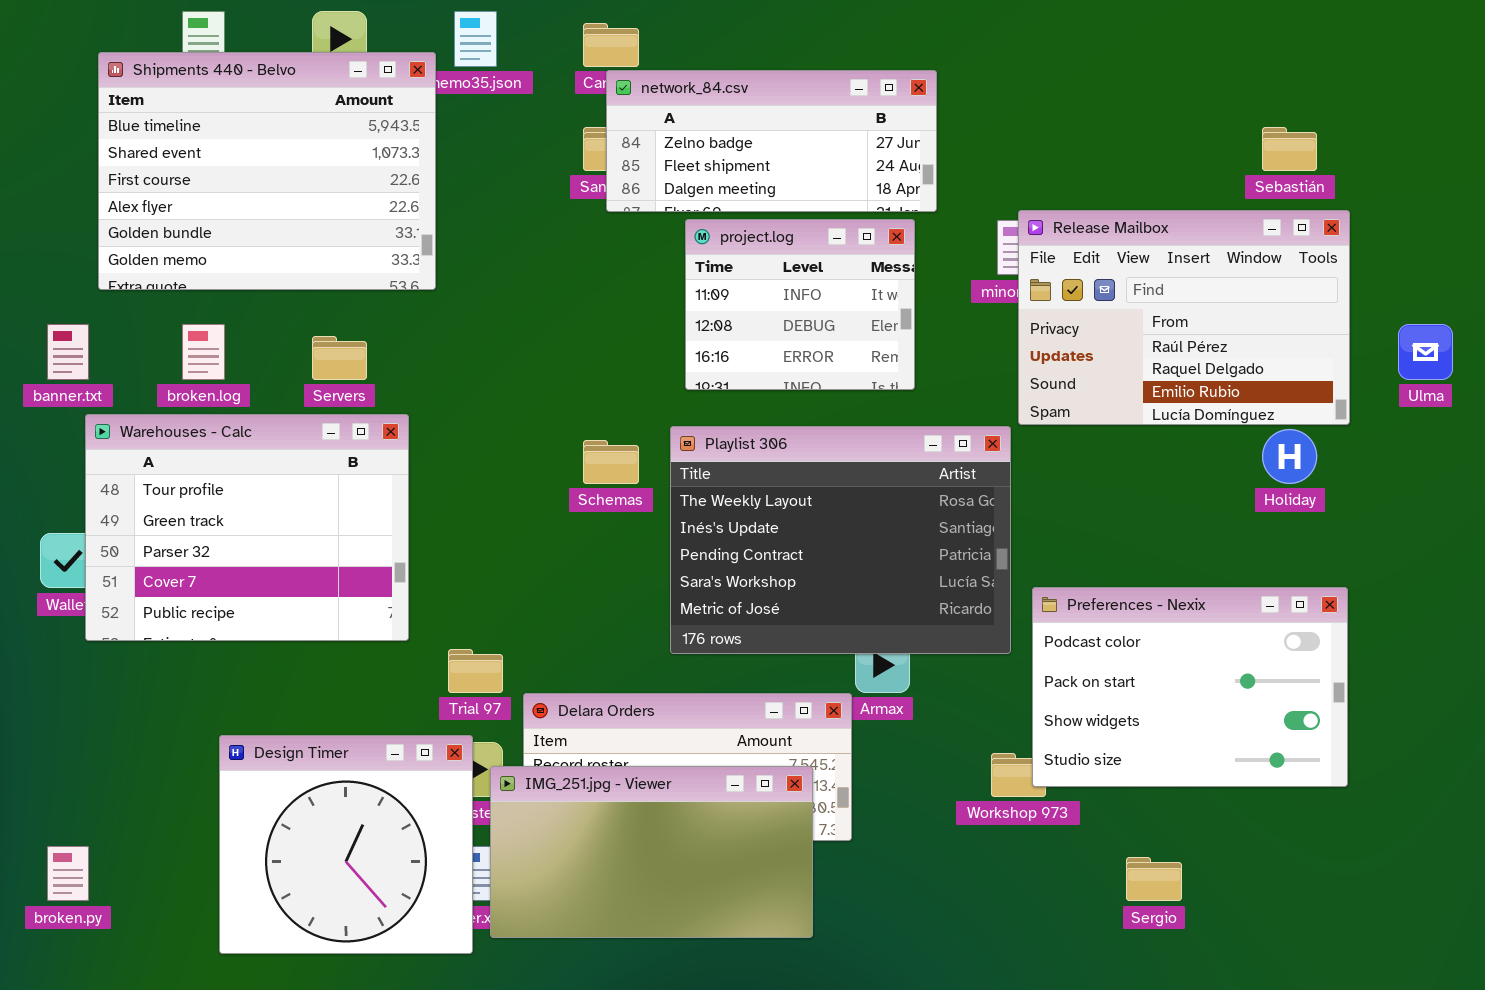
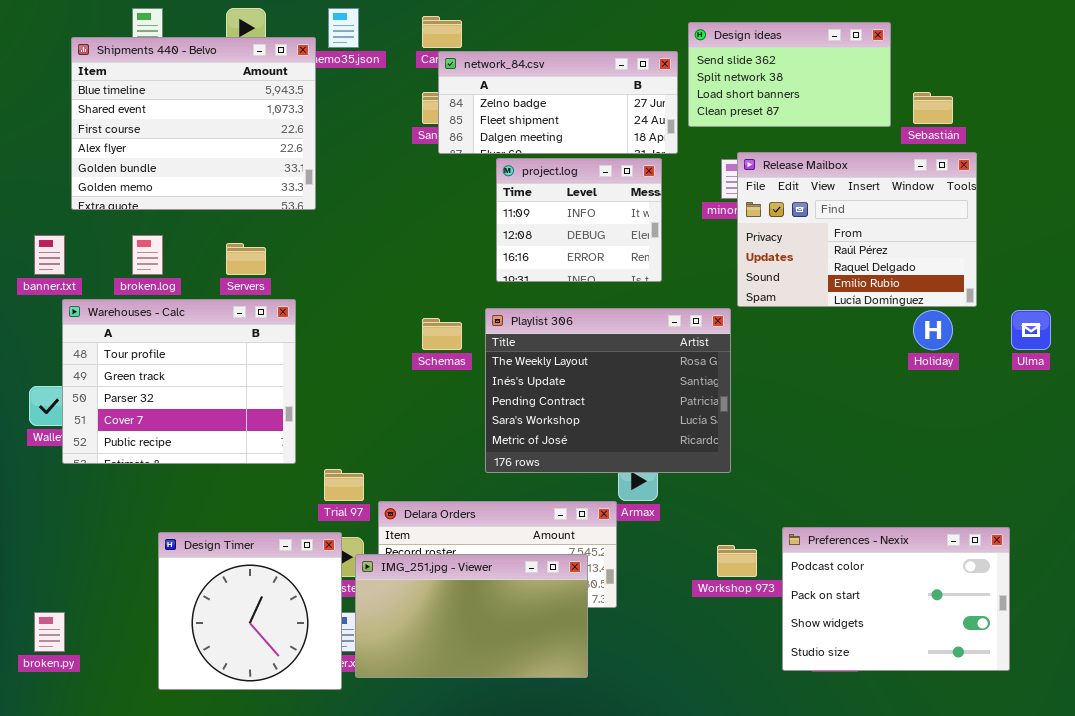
Design ideas: none -> [688,22,891,127], opened
Ulma: [1398,324,1453,380] -> [1011,310,1051,350], moved
Preferences - Nexix: [1032,587,1348,787] -> [782,527,1010,671], moved

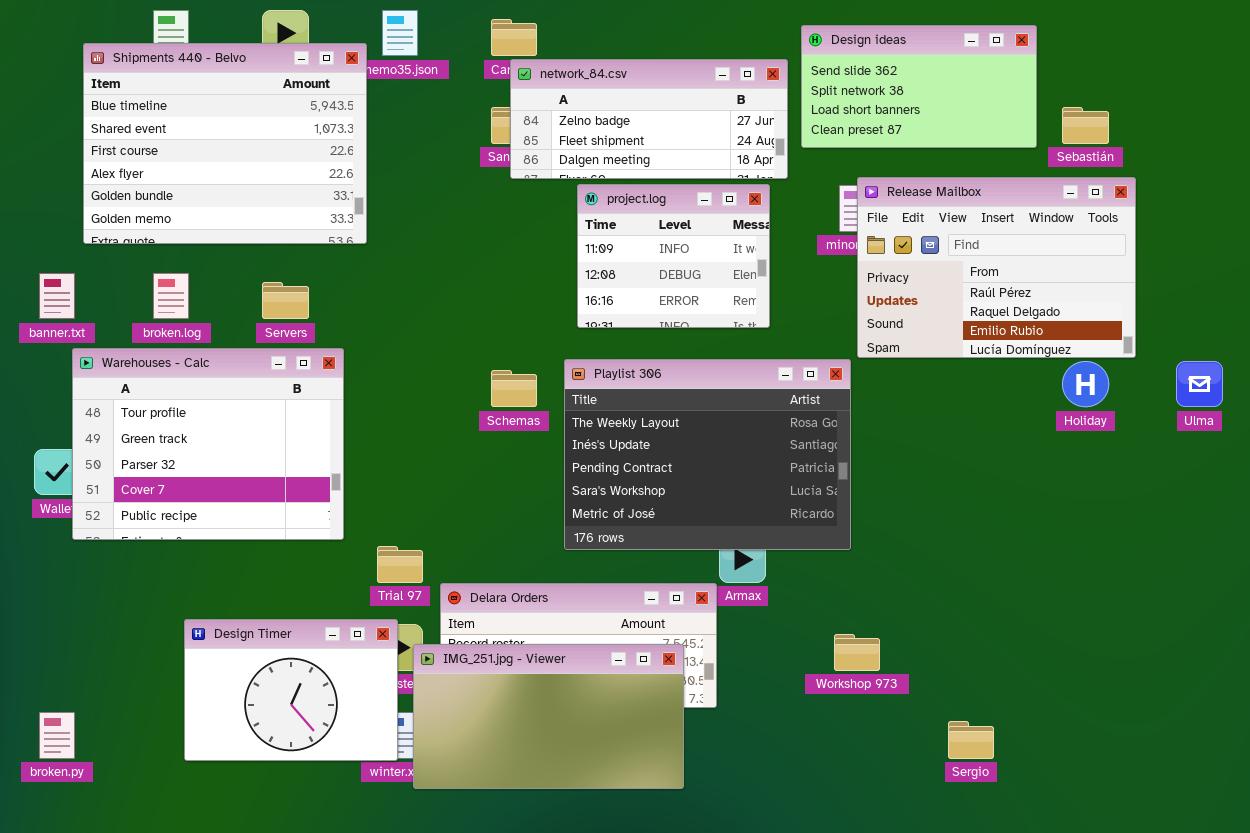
Preferences - Nexix: [782,527,1010,671] -> none, closed
Design Timer: [158,532,342,690] -> [184,619,398,761], resized

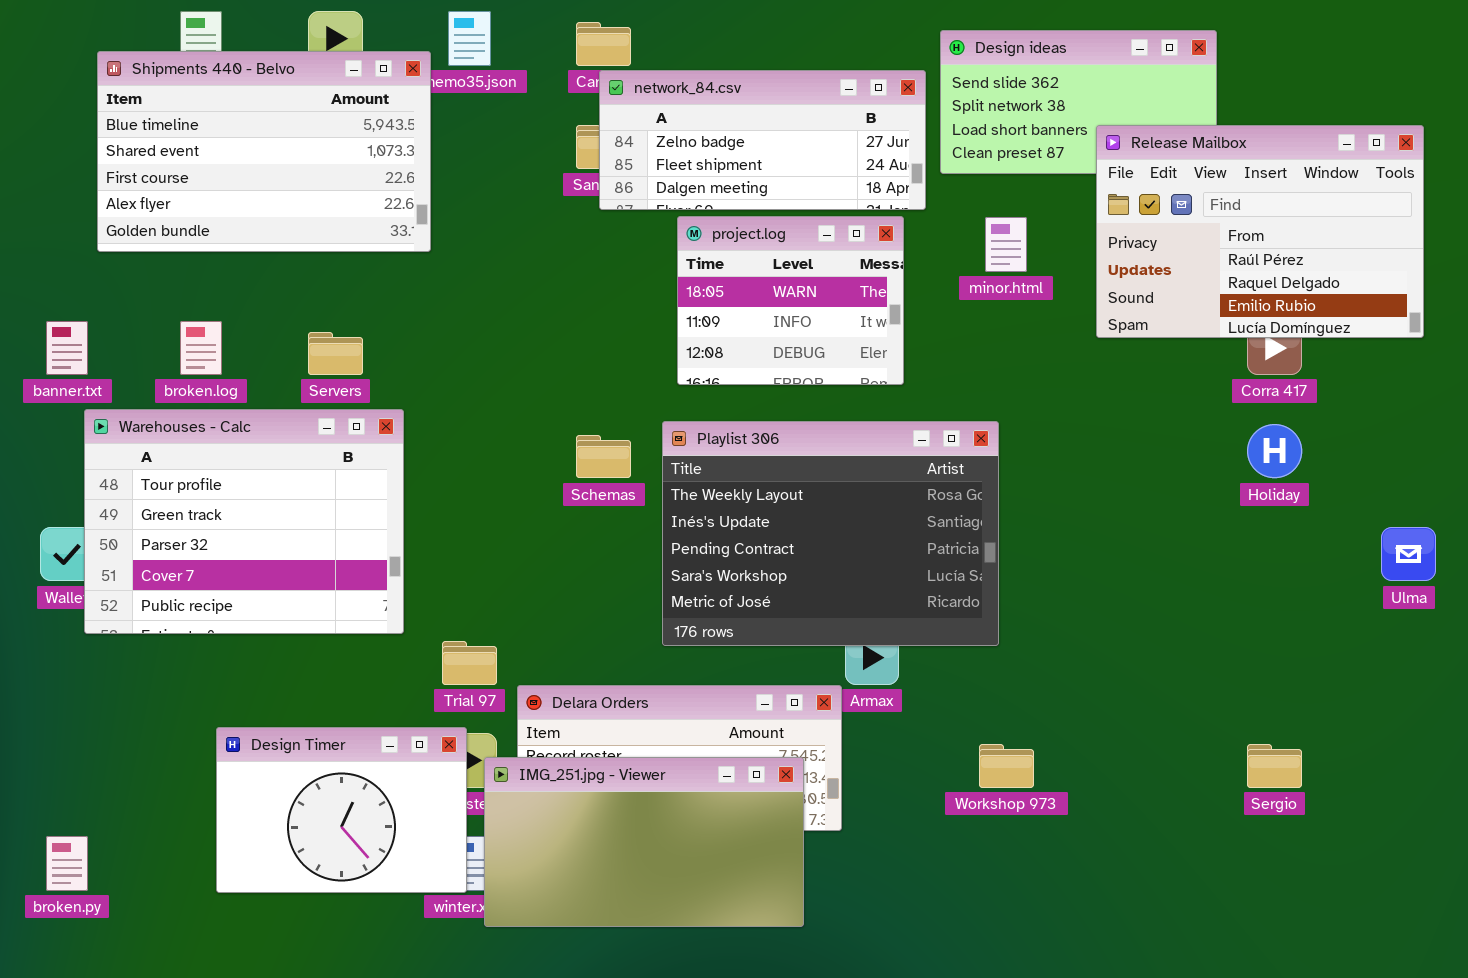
Shipments 440 - Belvo: [83,43,367,244] -> [97,51,431,252], resized
Release Mailbox: [857,177,1136,358] -> [1096,125,1424,338], moved
project.log: [577,184,770,328] -> [677,216,904,385], scrolled up 1 row
Ulma: [1176,361,1223,407] -> [1381,527,1436,581], moved
Sergio: [948,721,994,759] -> [1247,744,1302,788], moved

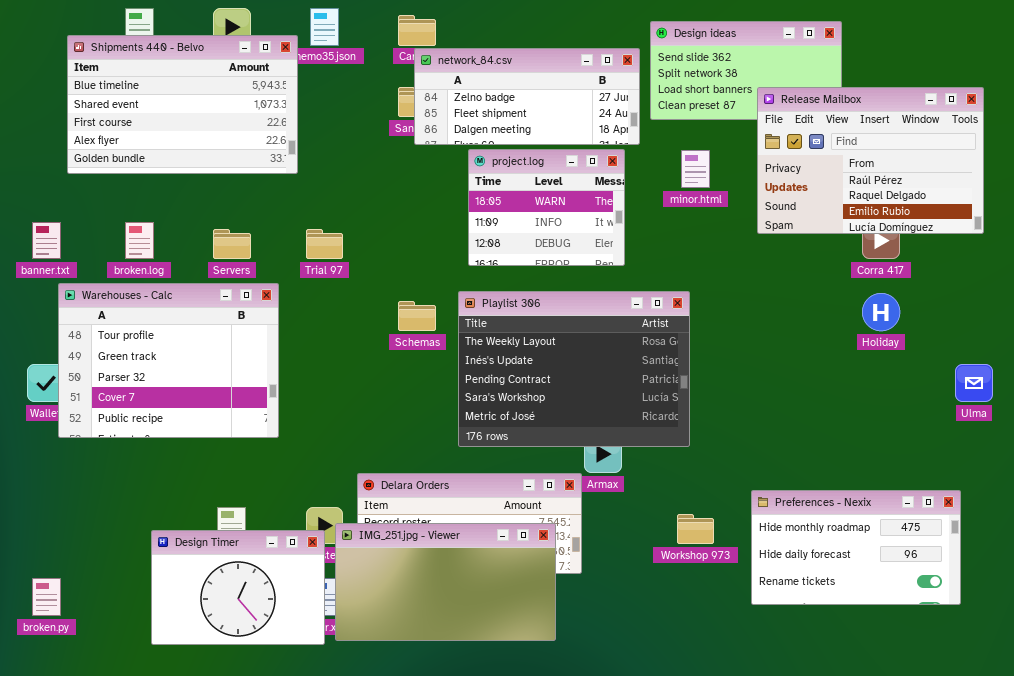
Trial 97: [442,641,497,685] -> [306,229,343,259], moved
Preferences - Nexix: none -> [751,490,961,605], opened
Design Timer: [216,727,467,893] -> [151,530,325,645], moved

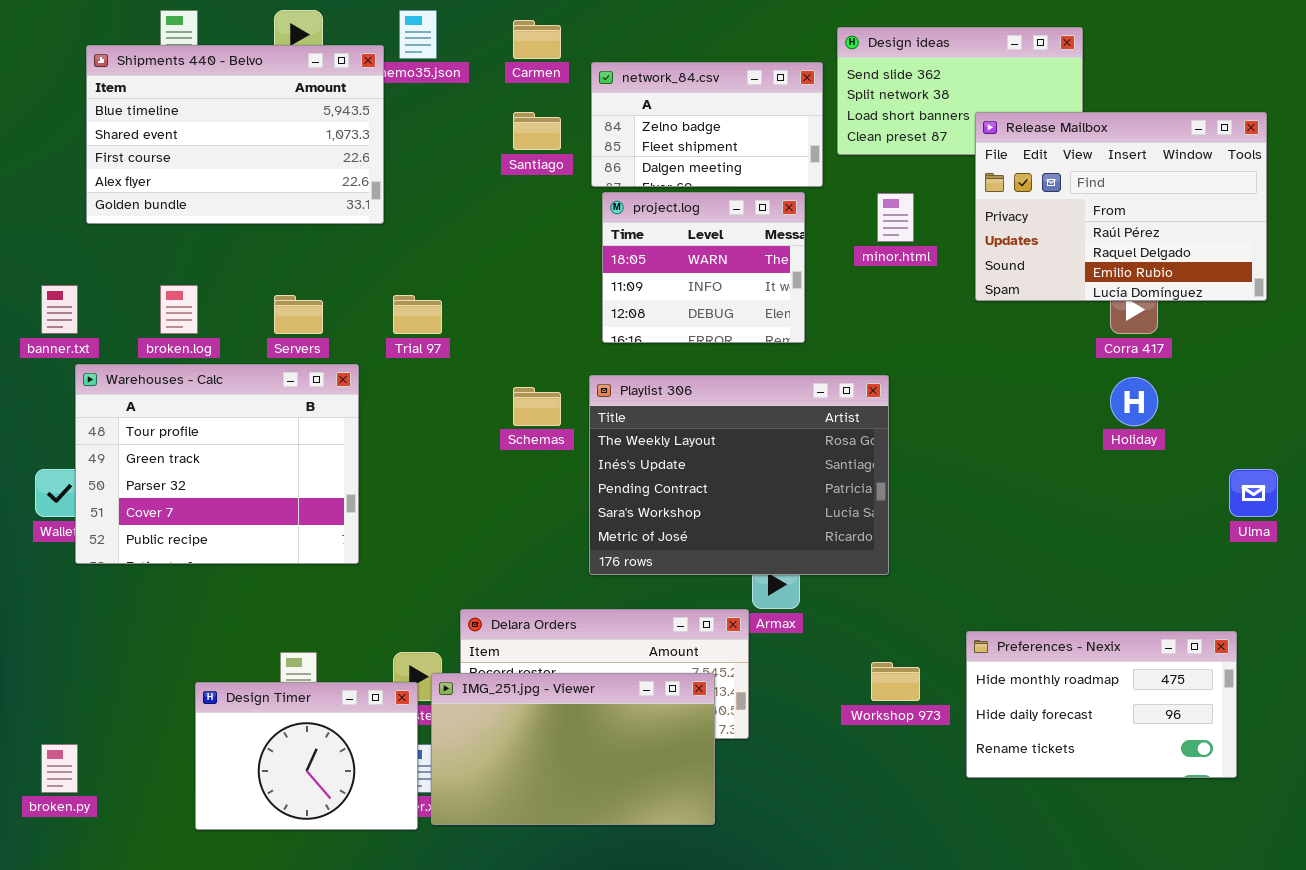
network_84.csv: [414,48,640,145] -> [591,62,823,187], resized

